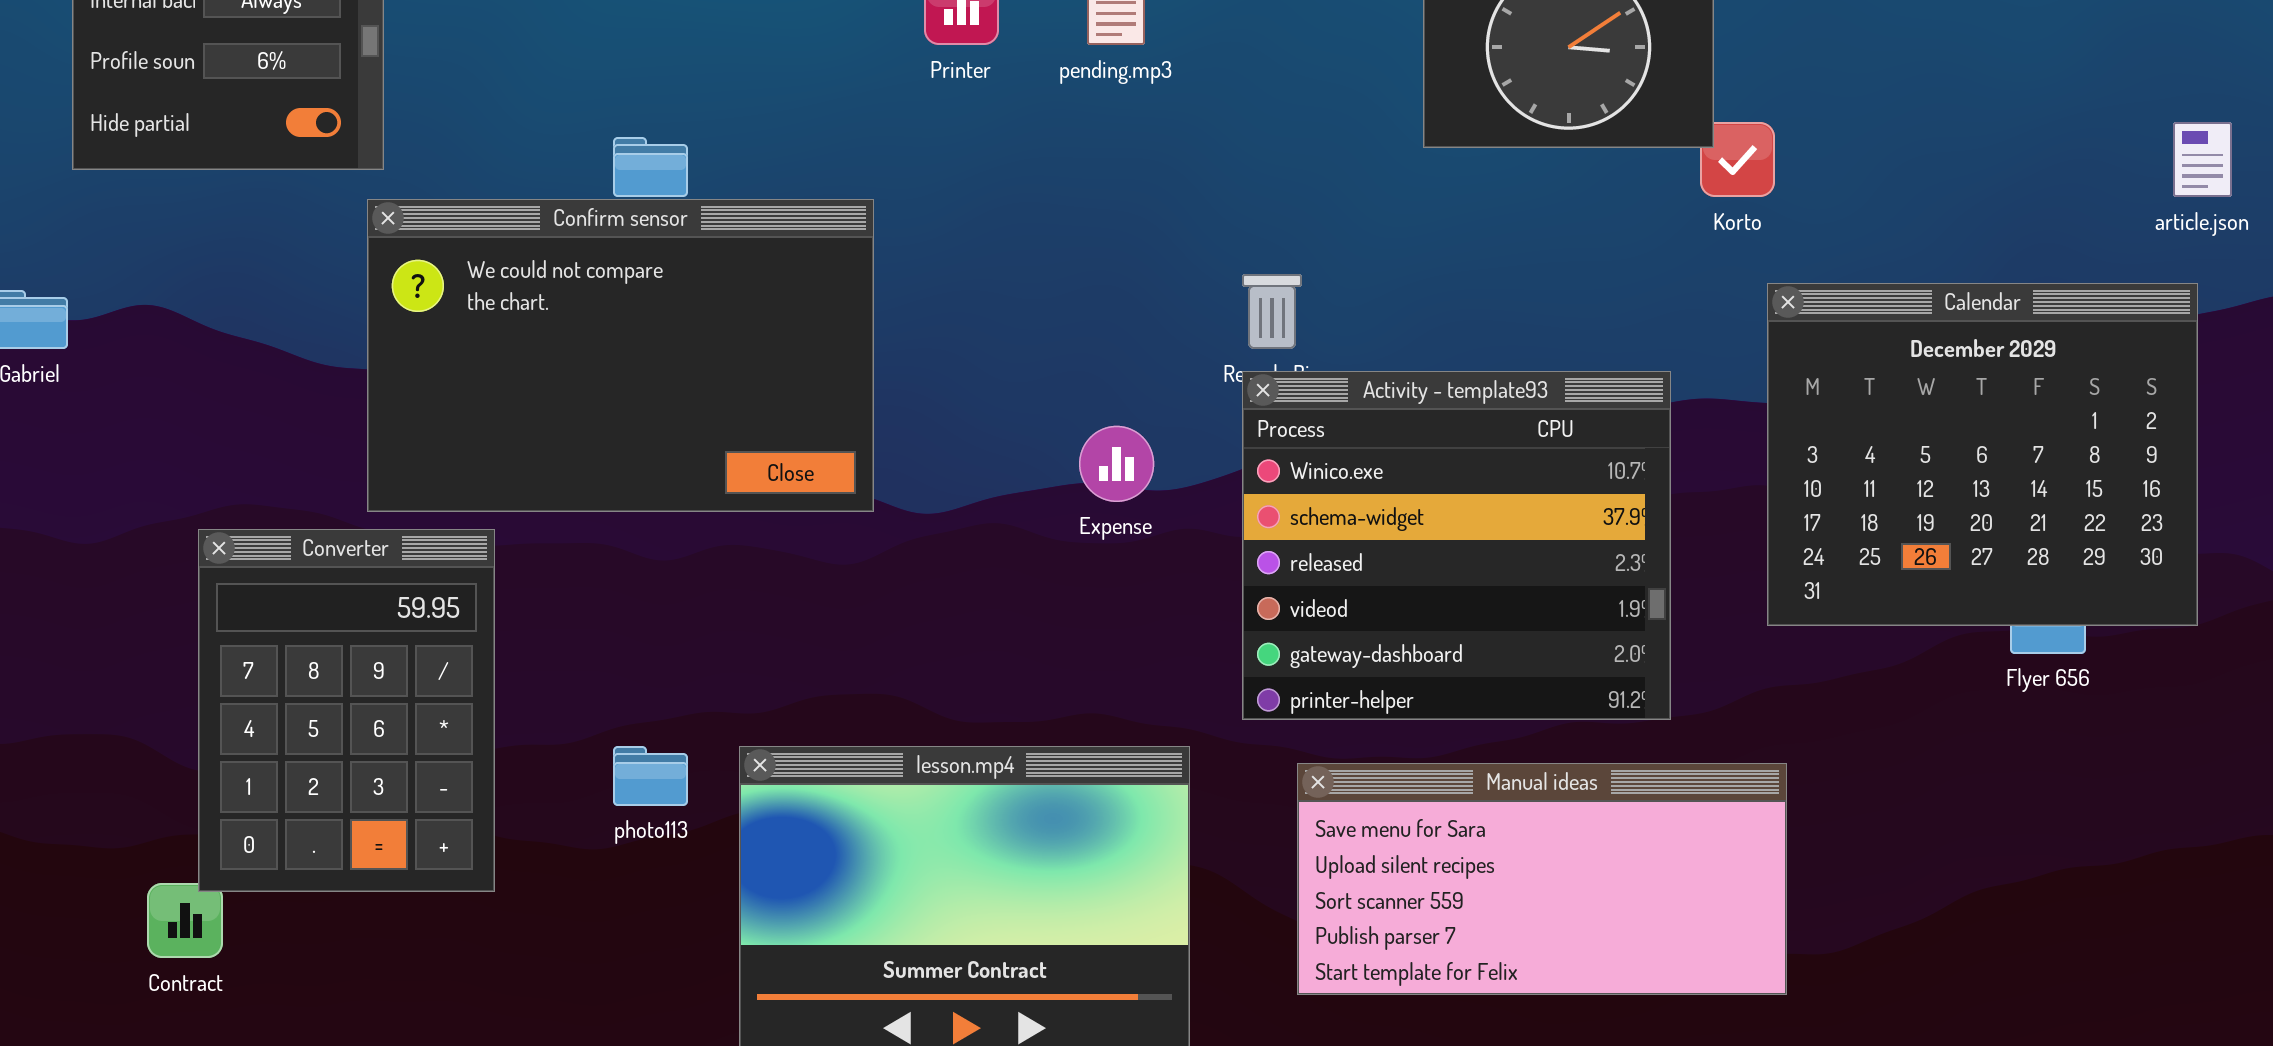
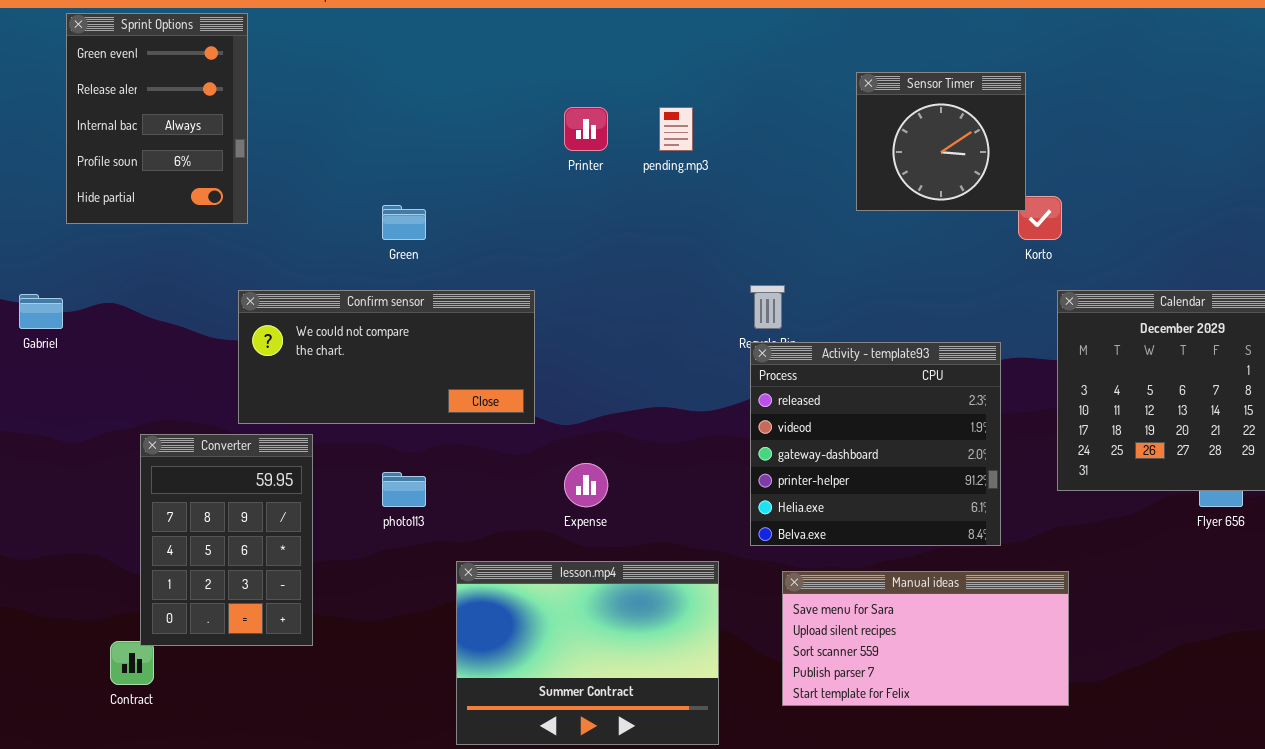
Confirm sensor: [367,199,874,512] -> [238,290,535,424], resized
Activity - template93: [1242,371,1671,720] -> [750,342,1001,546], scrolled down 2 rows
Expense: [1079,426,1154,502] -> [564,463,608,507], moved
photo113: [613,746,688,806] -> [382,472,426,507], moved

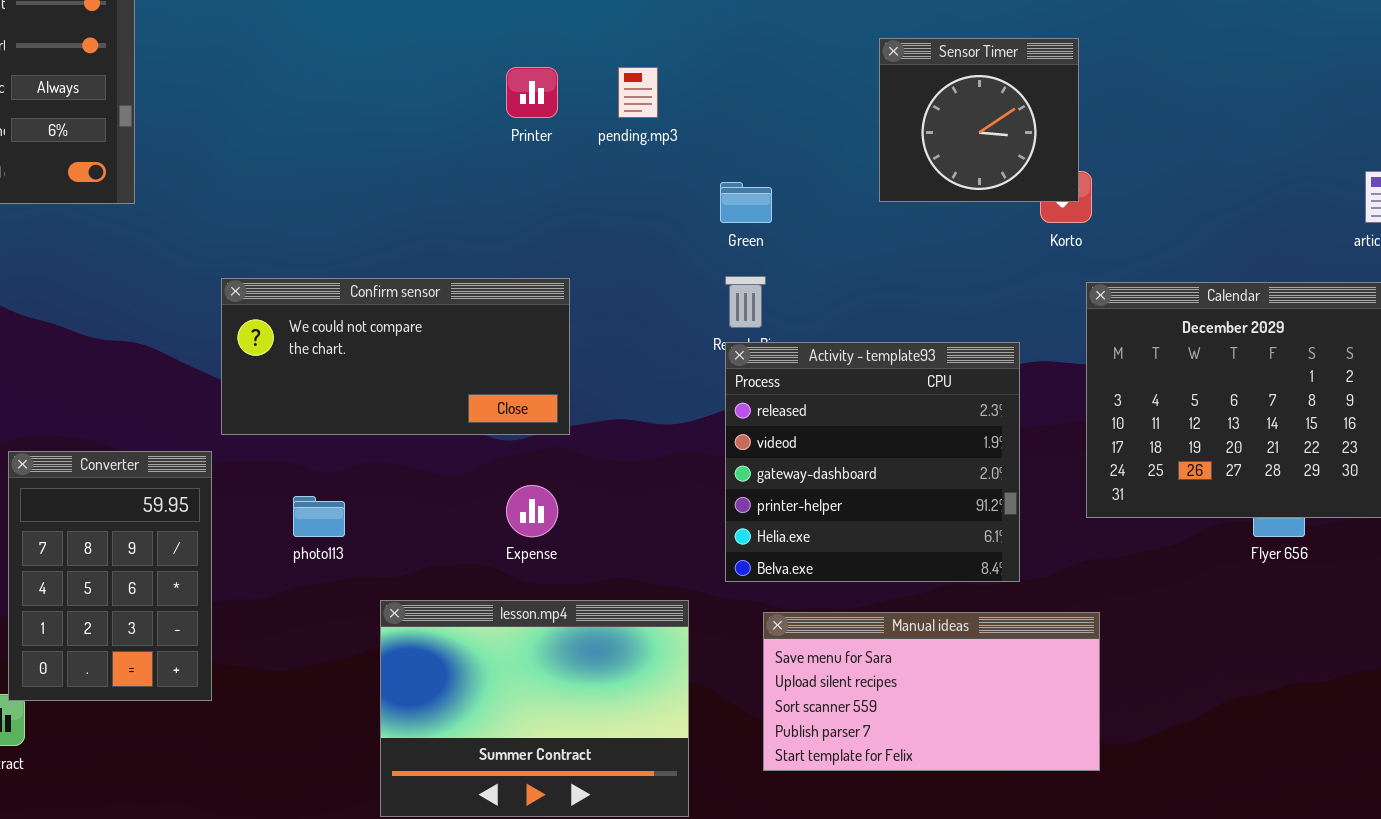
Sensor Timer: [856,72,1026,211] -> [879,38,1079,202], moved
Green: [382,205,426,240] -> [720,182,772,223], moved
Confirm sensor: [238,290,535,424] -> [221,278,570,435], moved

